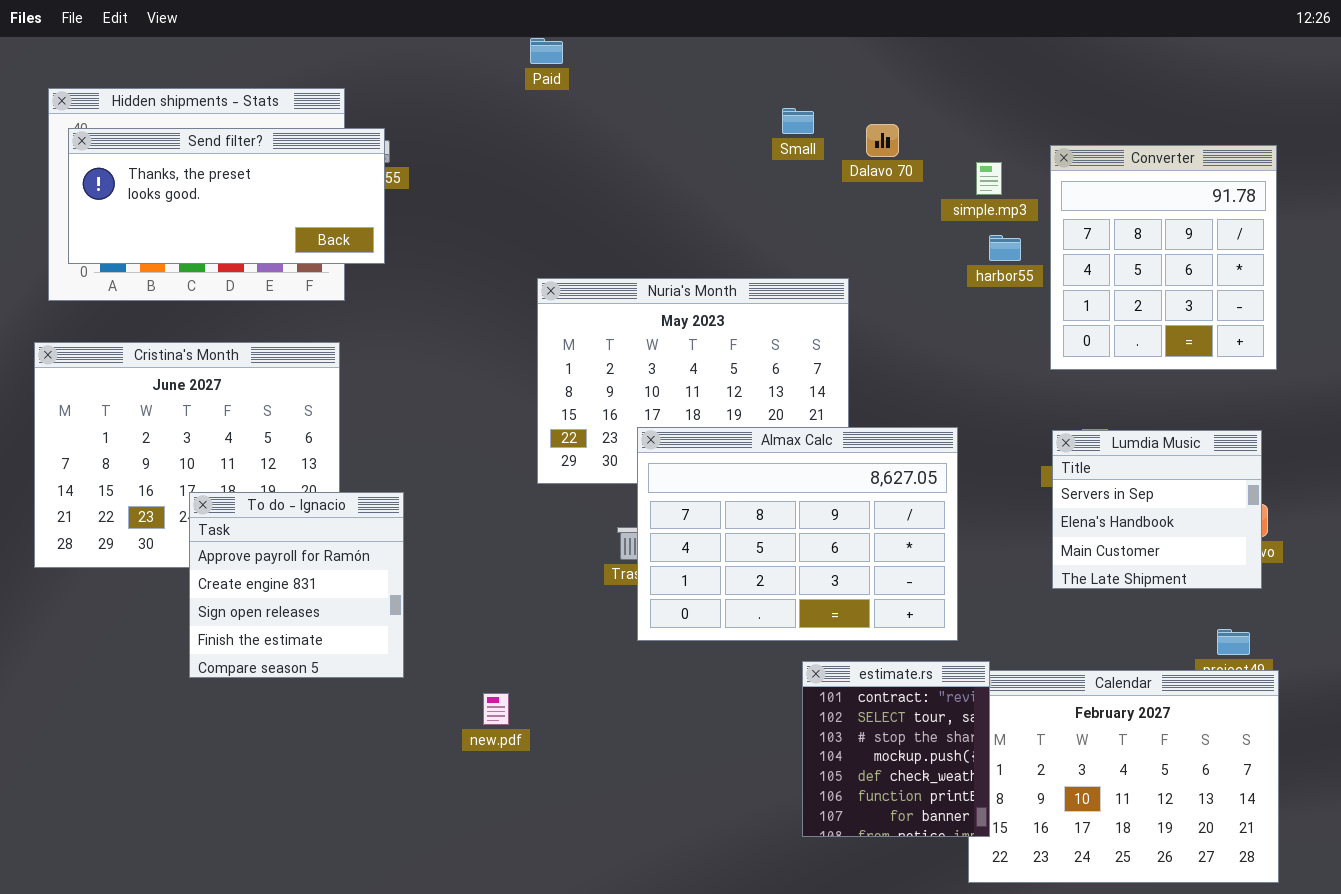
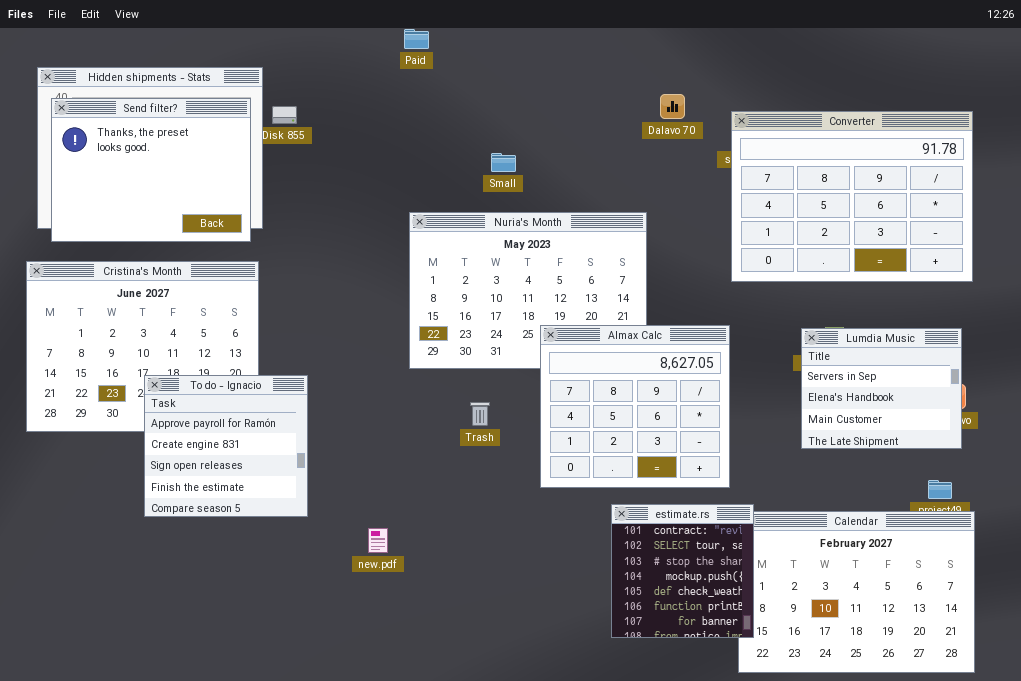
Small: [782,108,814,134] -> [491,153,516,172], moved
Send filter?: [68,128,385,264] -> [51,98,251,242], resized
Converter: [1050,145,1277,370] -> [731,111,973,282], resized
Almax Calc: [637,427,958,641] -> [540,325,730,488], resized

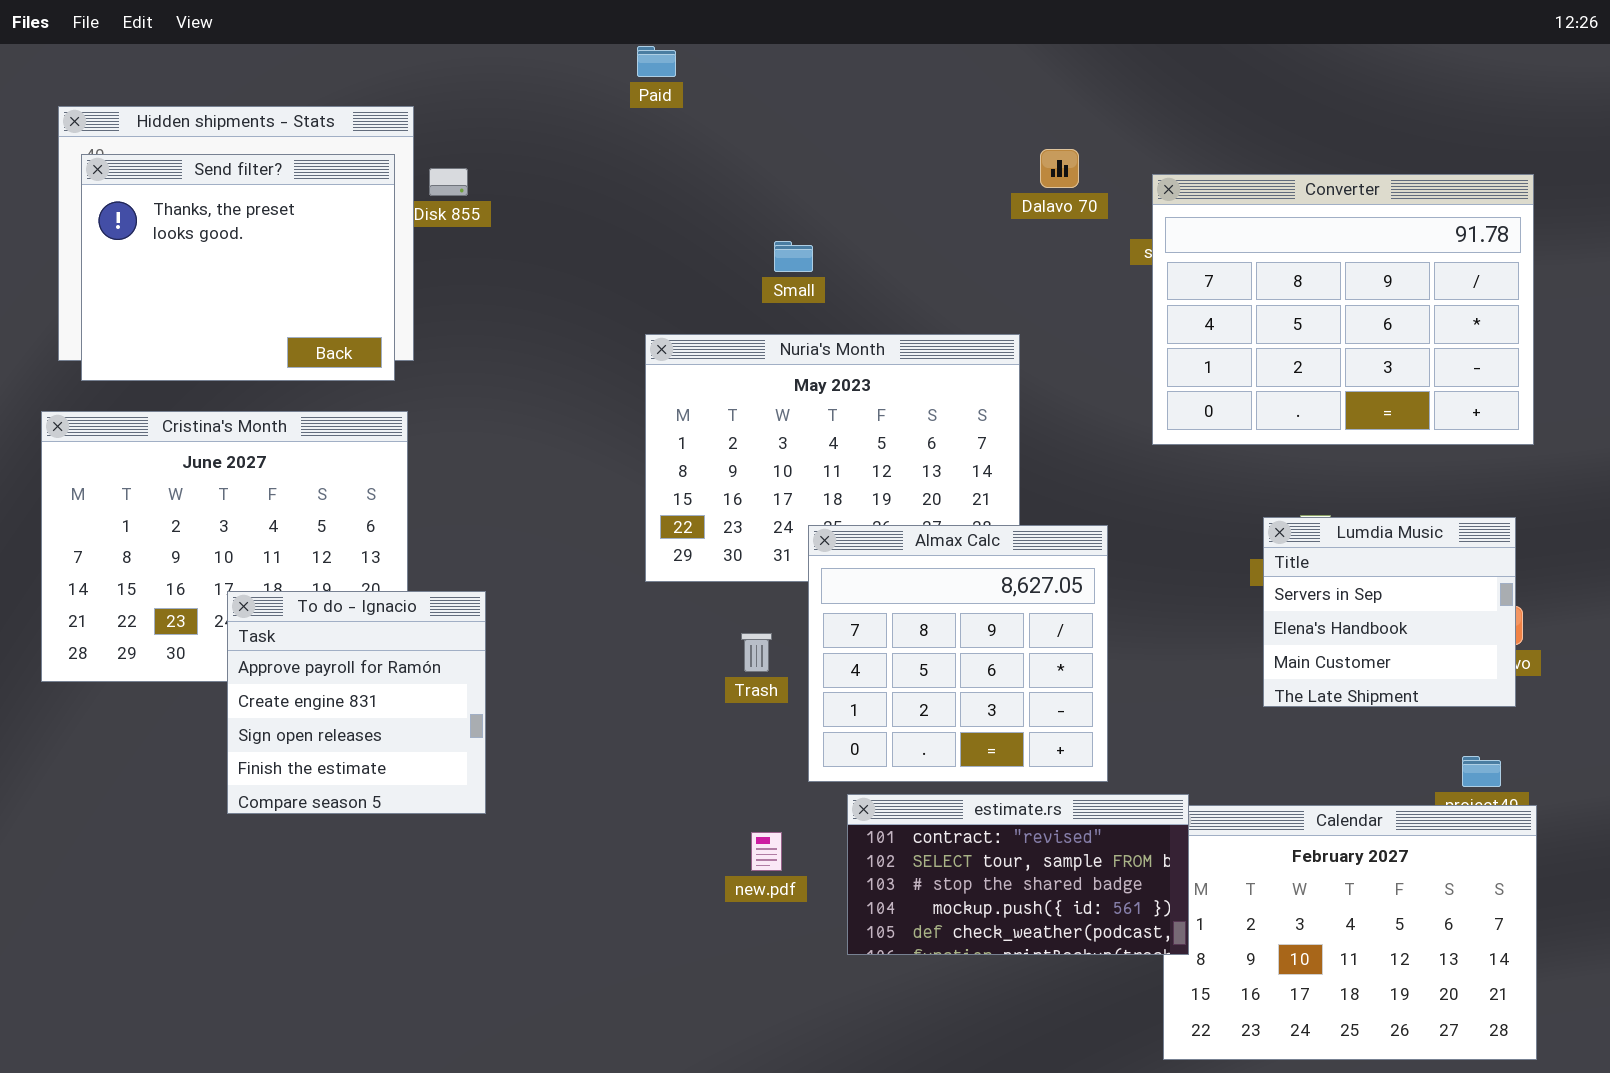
Almax Calc: [540,325,730,488] -> [808,525,1108,782], moved
estimate.rs: [611,504,754,638] -> [847,794,1189,955], resized
new.pdf: [368,528,388,553] -> [751,832,782,871], moved

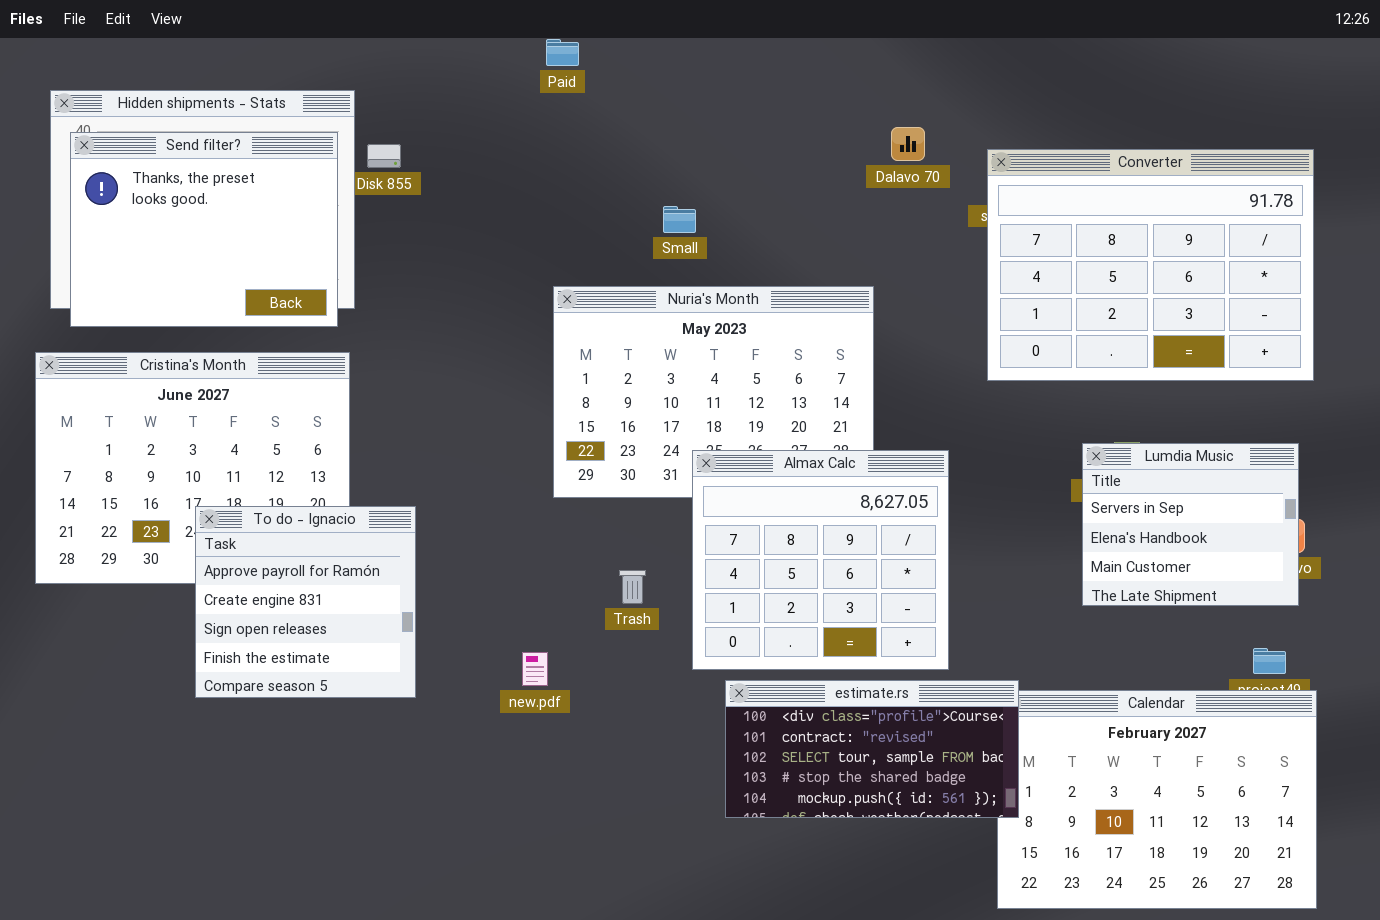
Trash: [741,633,772,672] -> [619,570,646,604], moved
estimate.rs: [847,794,1189,955] -> [725,680,1019,818], scrolled up 1 row
new.pdf: [751,832,782,871] -> [522,652,548,686], moved

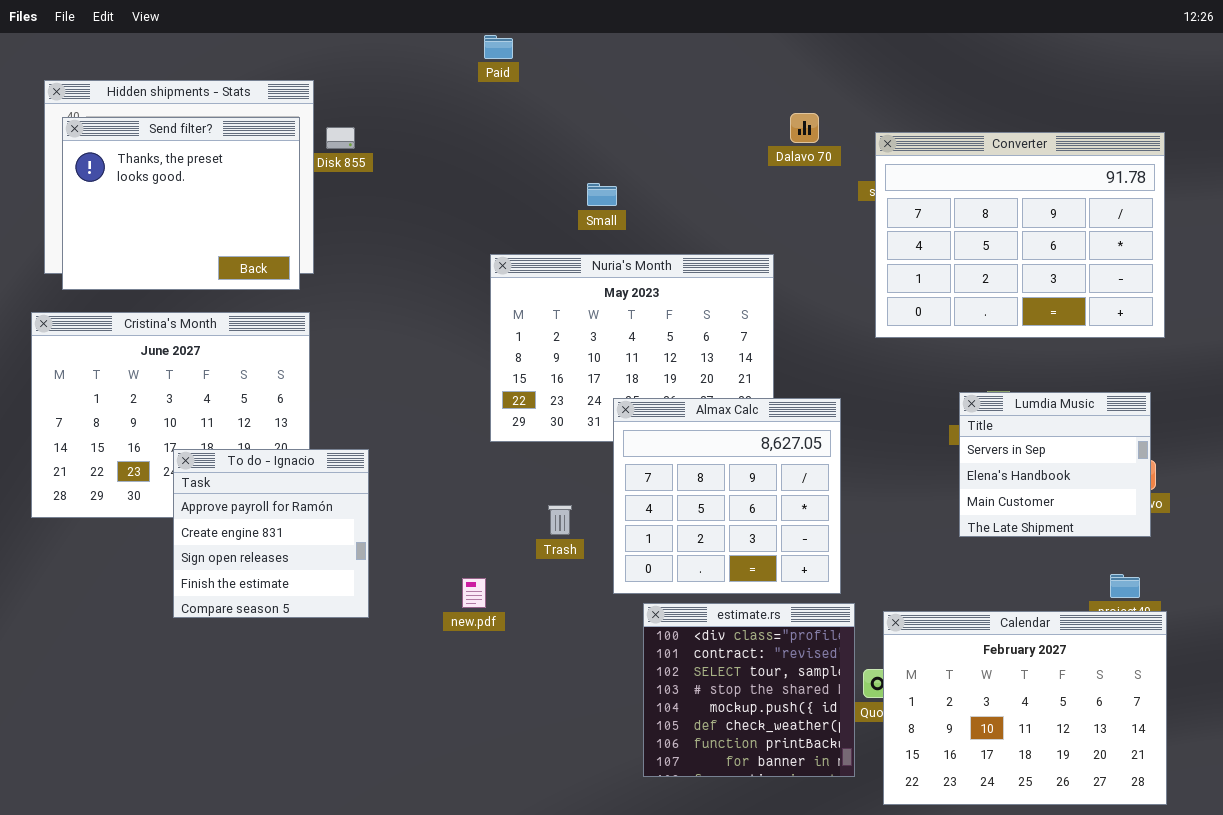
estimate.rs: [725,680,1019,818] -> [643,603,855,777], resized

